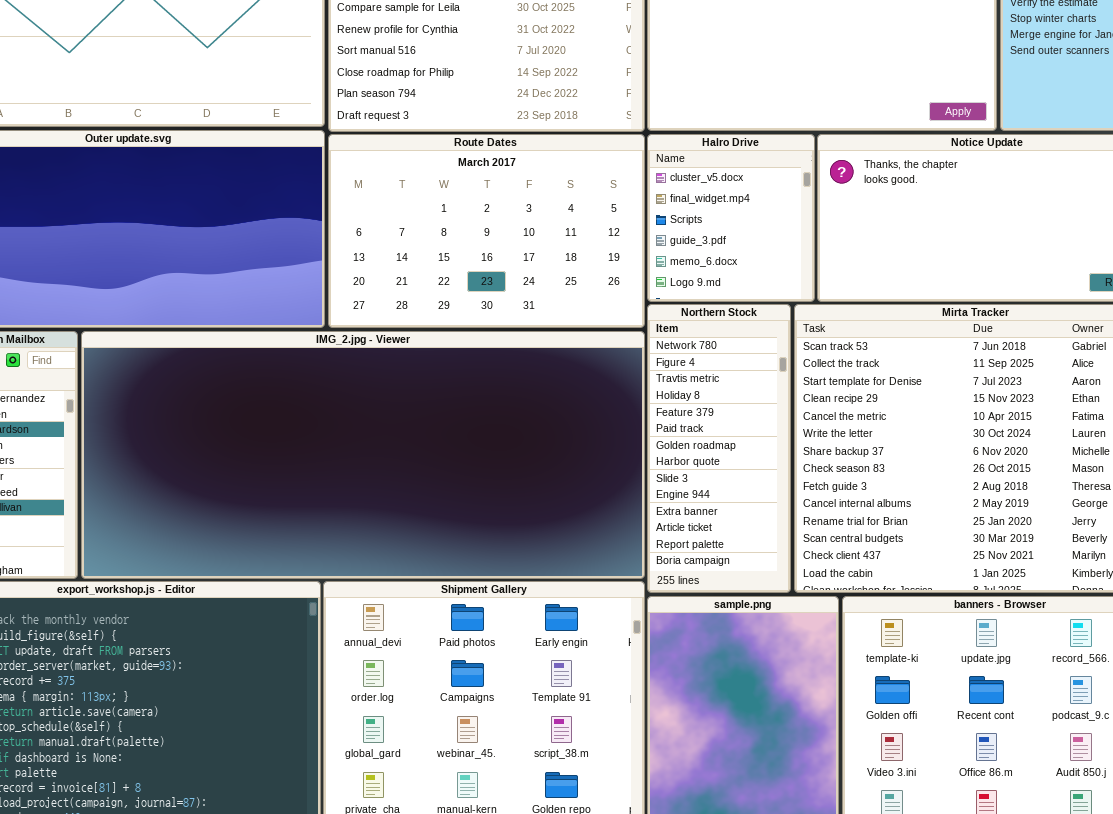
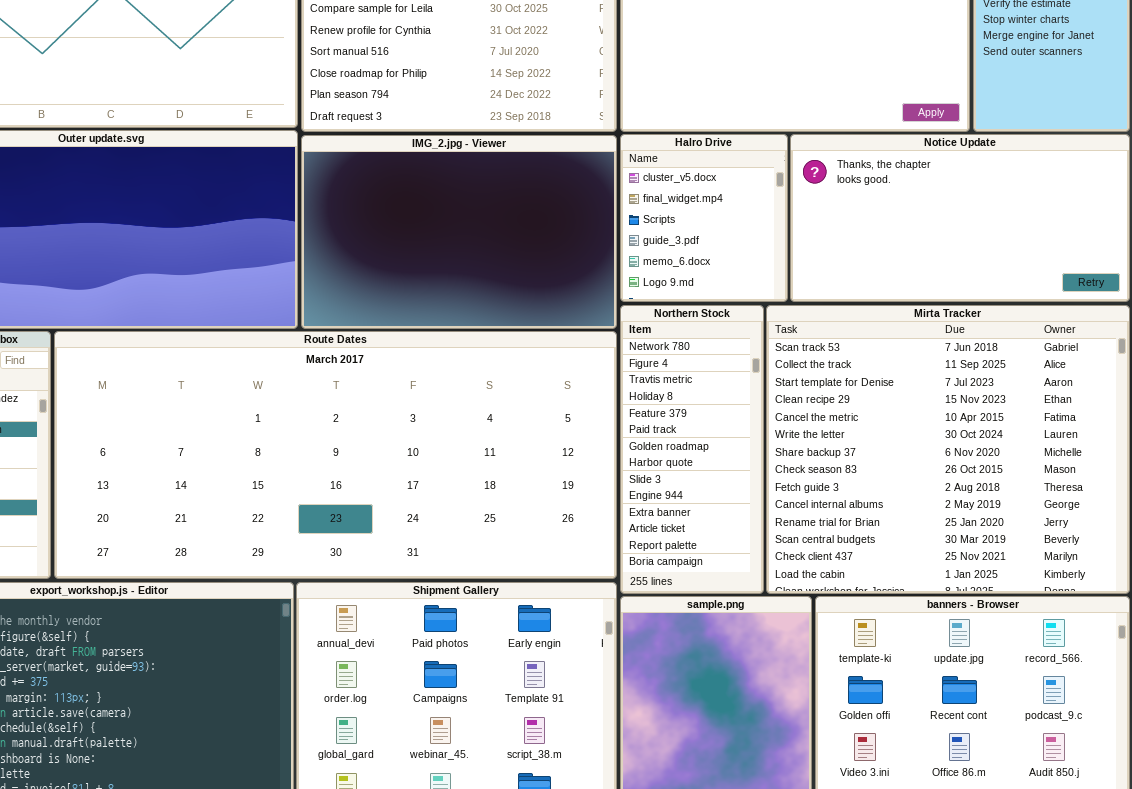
Route Dates: [328,134,645,328] -> [54,331,617,579], moved, resized
IMG_2.jpg - Viewer: [81,331,645,579] -> [301,135,617,329], moved, resized

